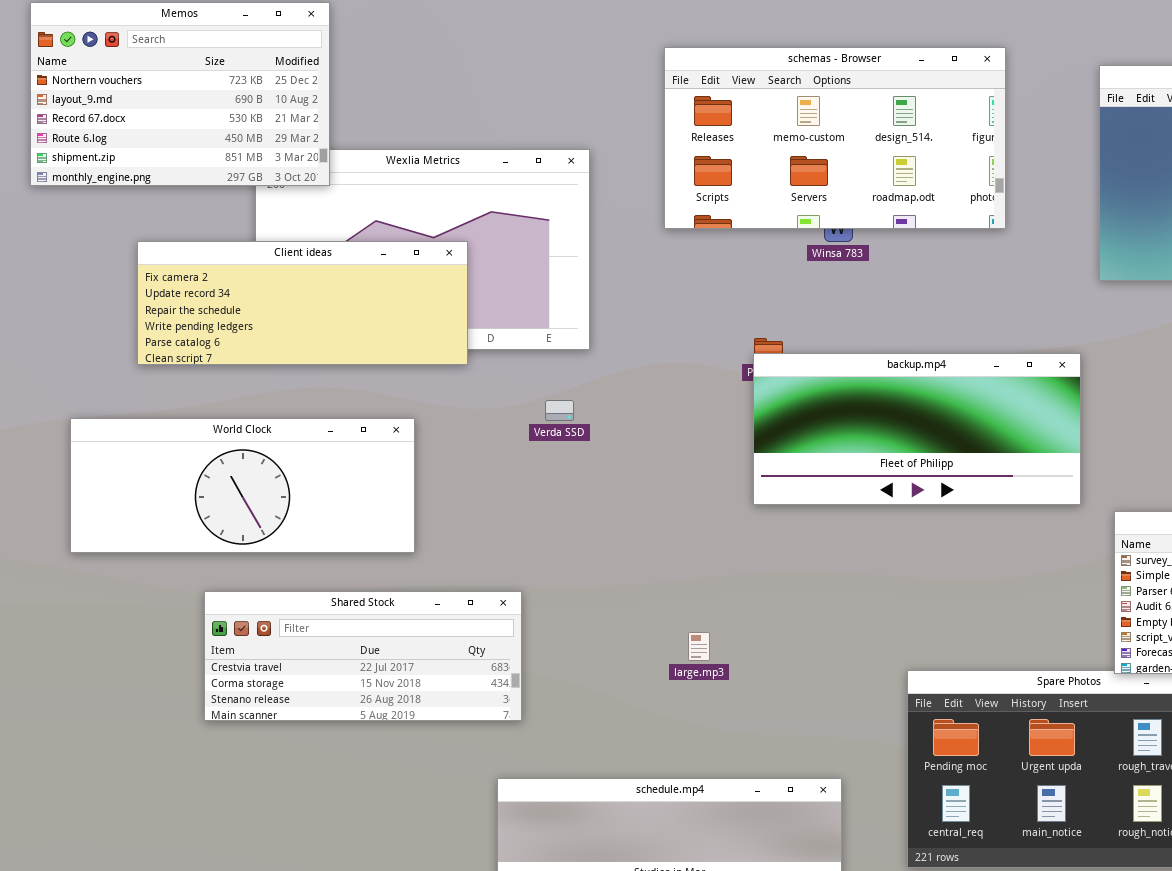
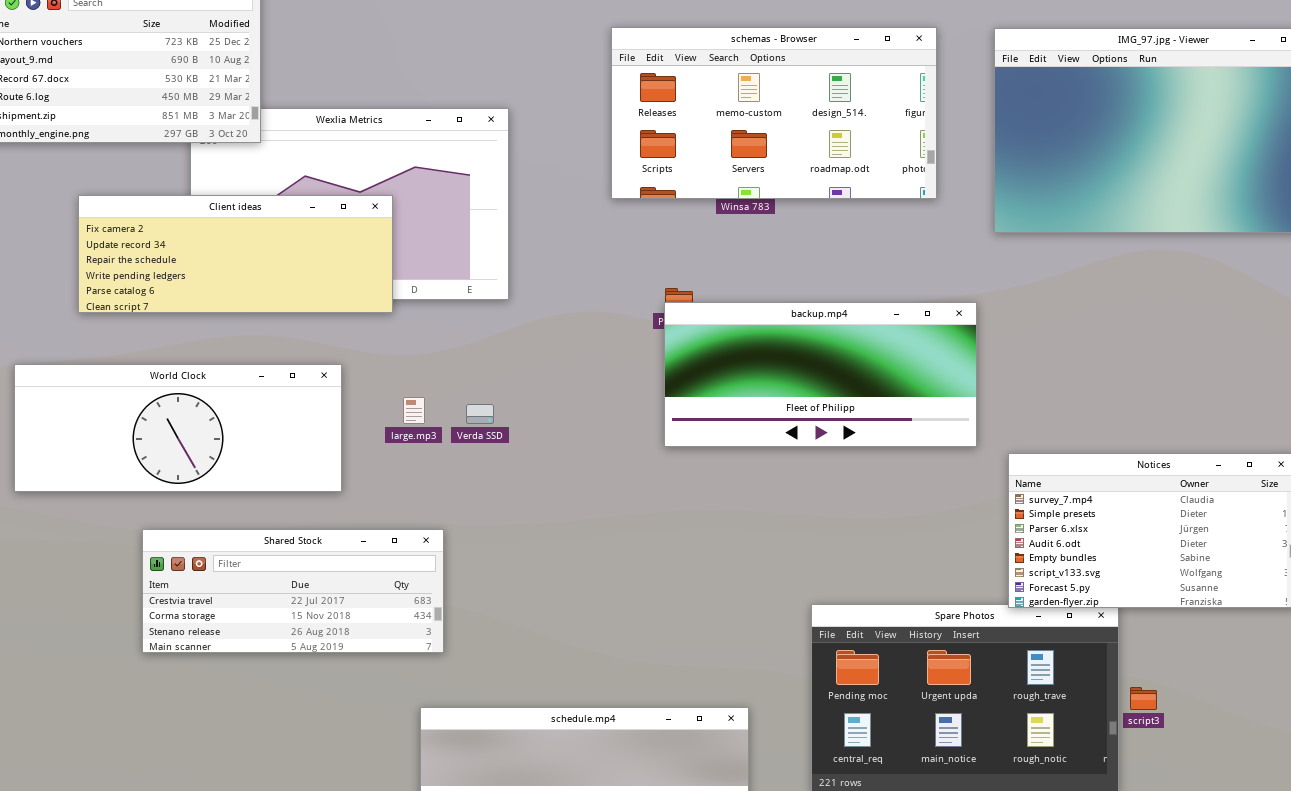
schemas - Browser: [664,47,1006,229] -> [611,27,937,199], moved
Verda SSD: [545,400,574,421] -> [466,404,494,424], moved
large.mp3: [688,632,710,661] -> [403,397,425,424], moved

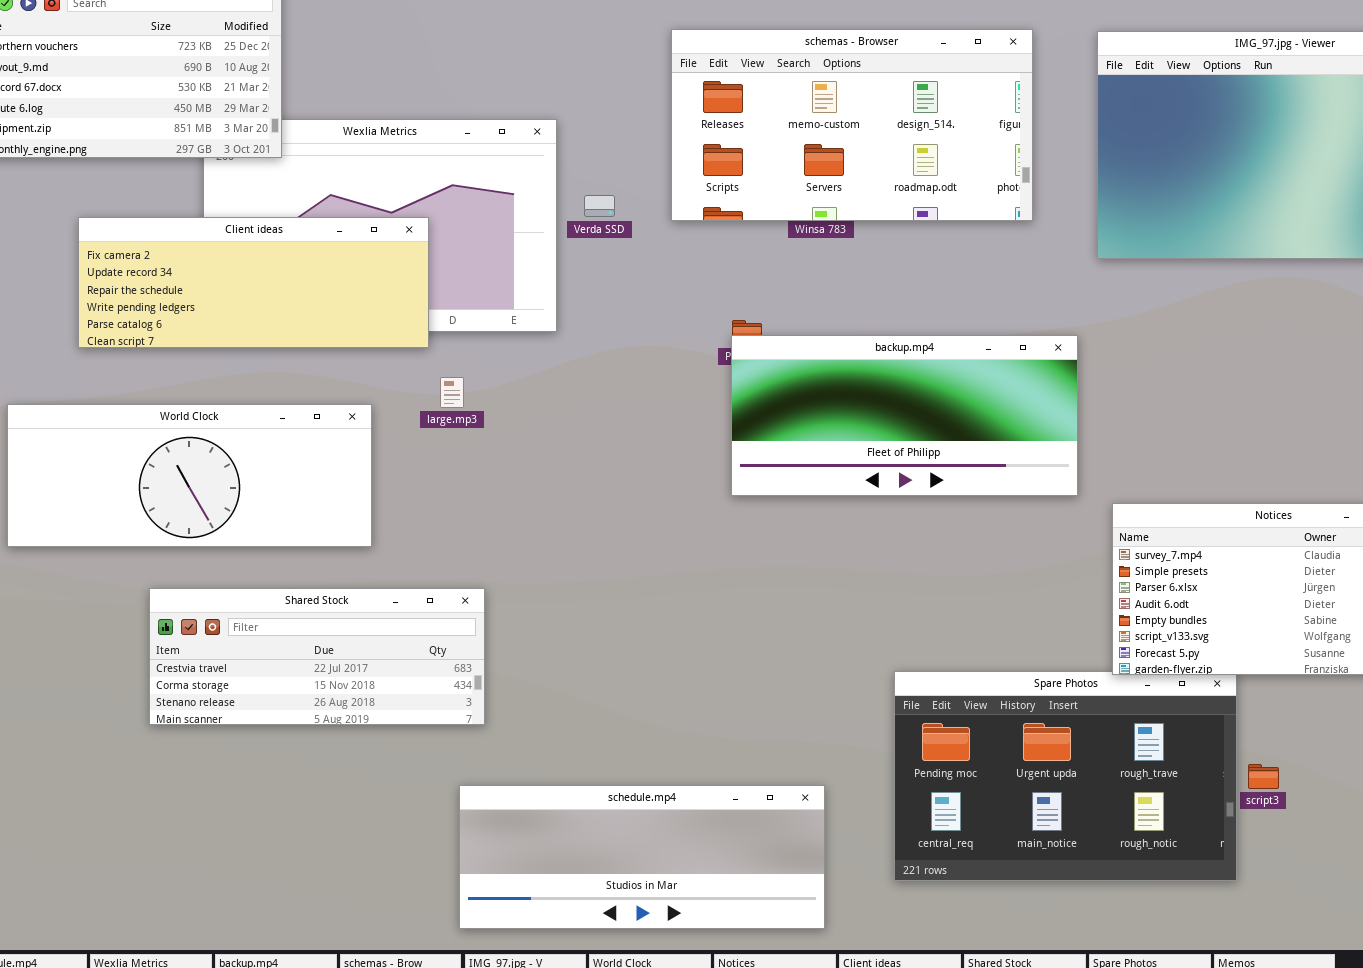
large.mp3: [403,397,425,424] -> [440,377,464,408], moved
Verda SSD: [466,404,494,424] -> [584,195,615,217], moved

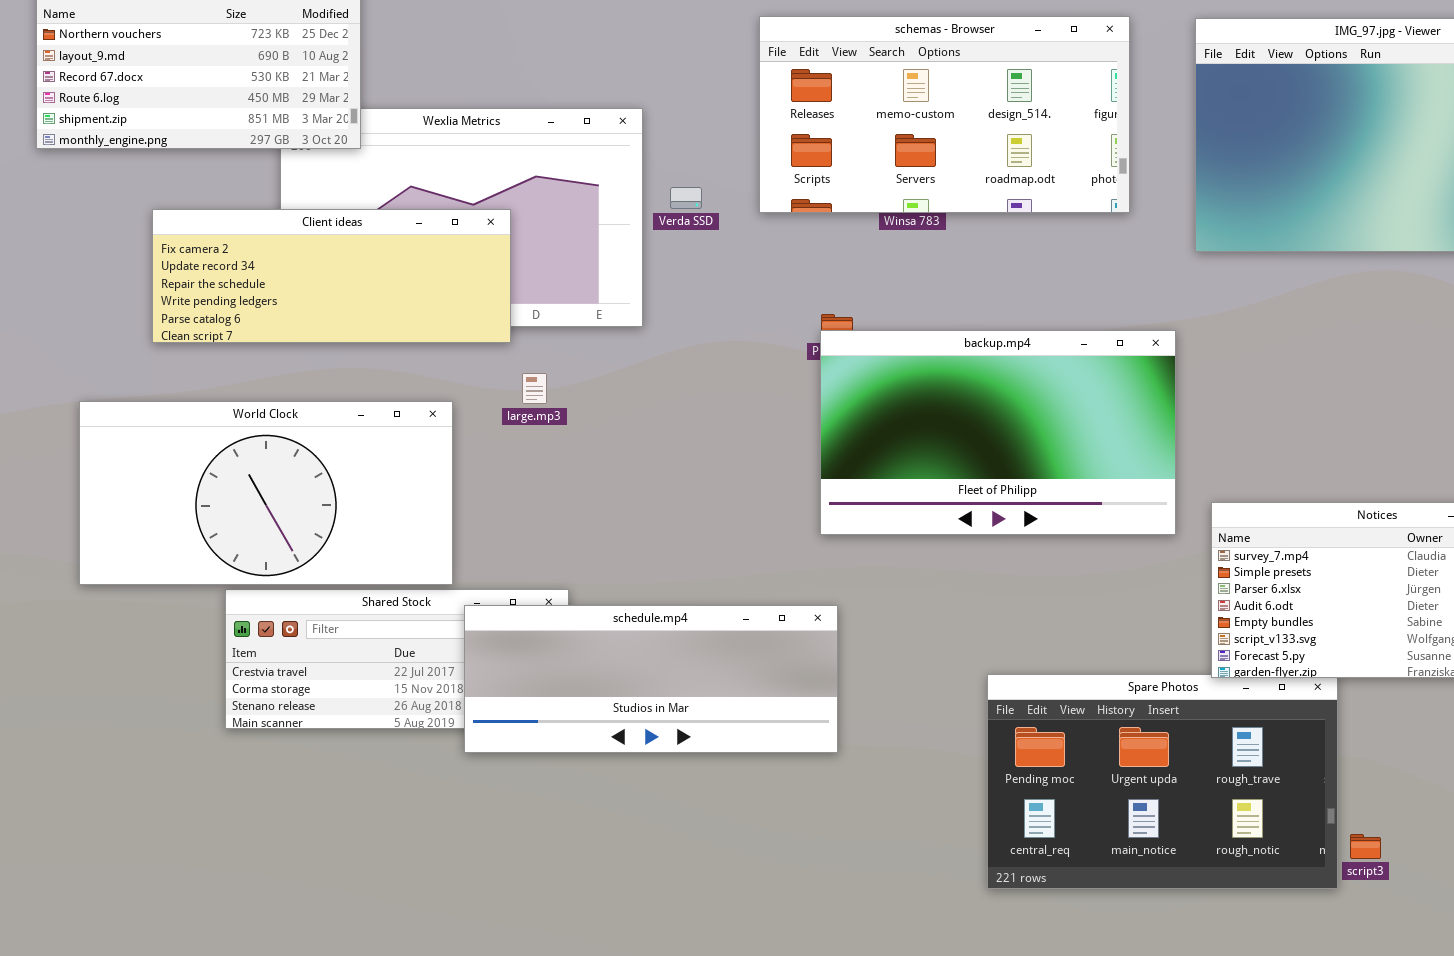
backup.mp4: [731,335,1078,496] -> [820,330,1176,535], resized
World Clock: [7,404,372,547] -> [79,401,453,585], resized
script3: [1248,764,1279,789] -> [1350,834,1381,859], moved
schedule.mp4: [459,785,825,929] -> [464,605,838,753], moved

